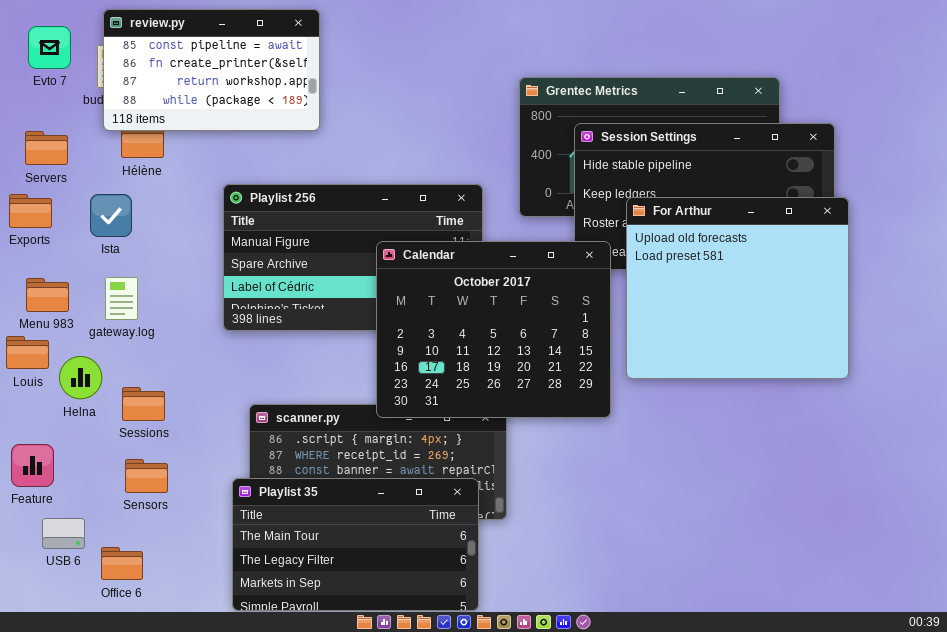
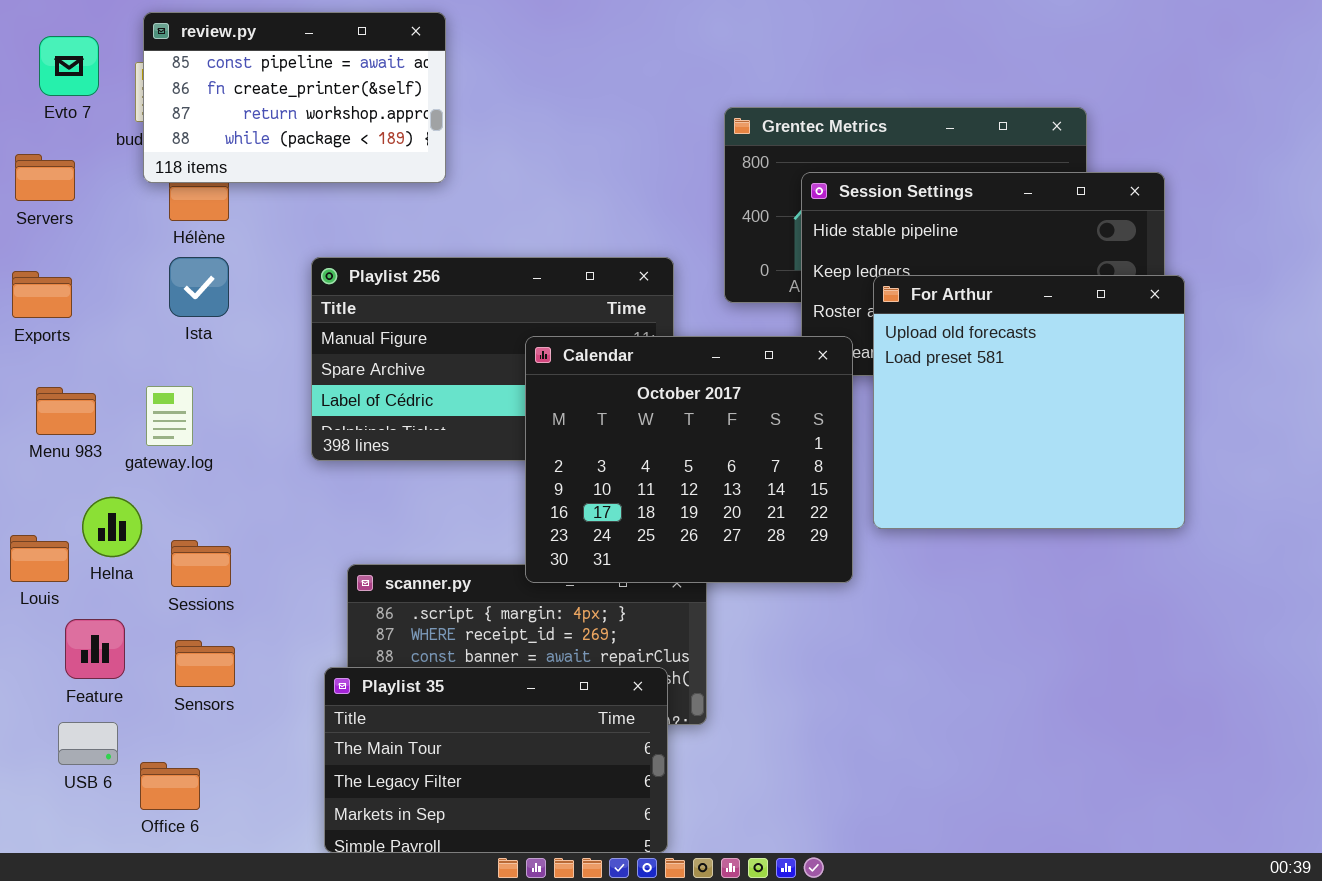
Servers: [25,131,68,165] -> [15,154,75,201], moved
Ista: [90,194,132,237] -> [169,257,229,317], moved
Louis: [6,336,49,369] -> [10,535,69,582], moved
Feature: [11,444,54,487] -> [65,619,125,679], moved

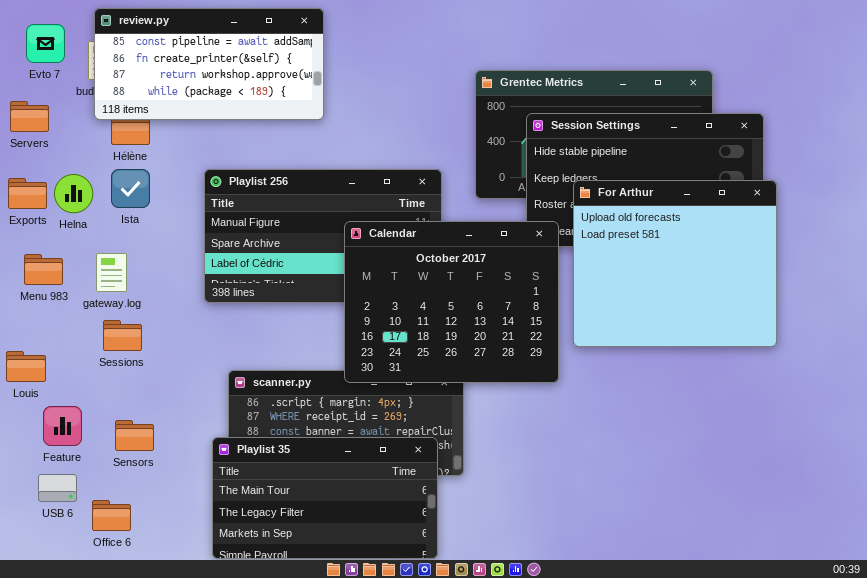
review.py: [143,12,446,183] -> [94,8,324,120], resized
Helna: [82,497,142,557] -> [54,174,93,213], moved
Sessions: [171,540,231,587] -> [103,320,142,351], moved

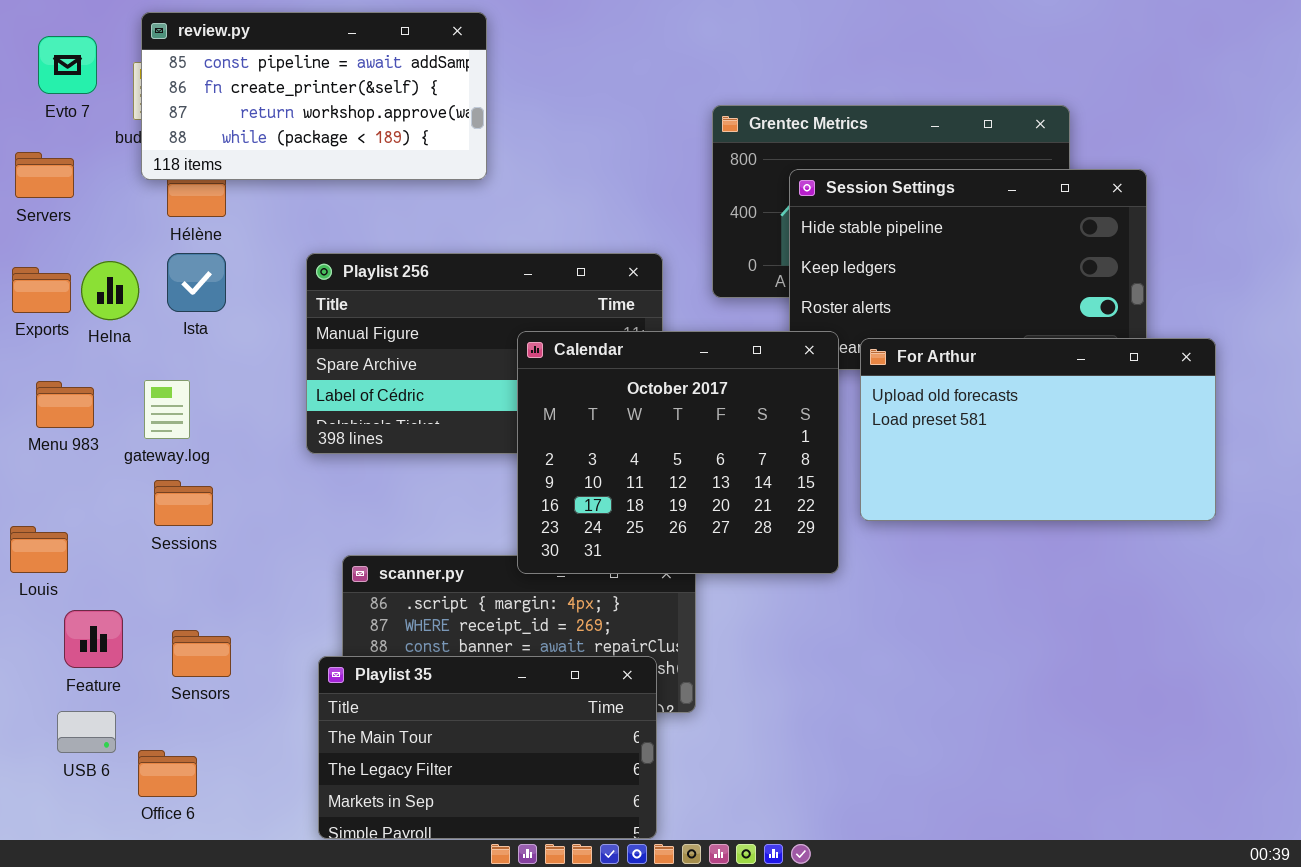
For Arthur: [573,180,777,347] -> [860,338,1216,521], resized

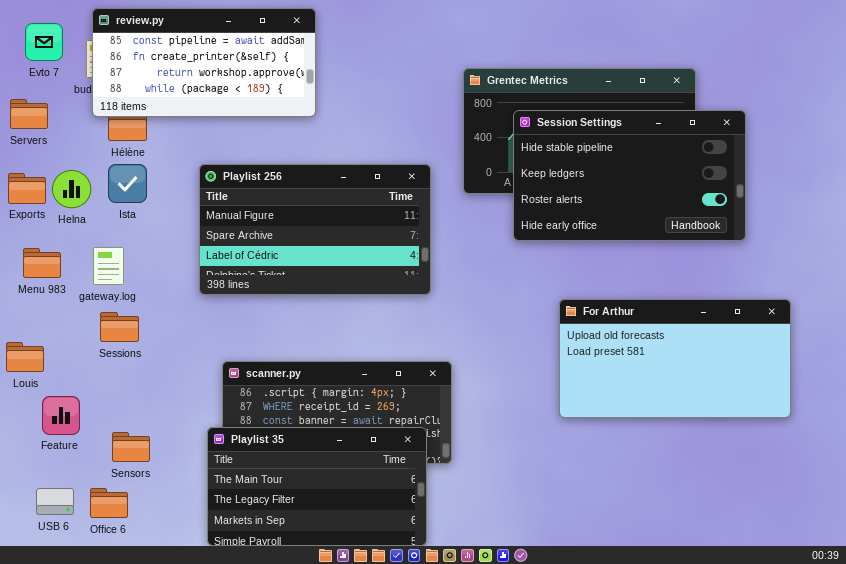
Calendar: [517,331,839,574] -> none, closed
For Arthur: [860,338,1216,521] -> [559,299,791,418], moved
Sensors: [172,630,231,677] -> [112,432,150,462], moved
USB 6: [57,711,116,753] -> [36,488,74,515], moved

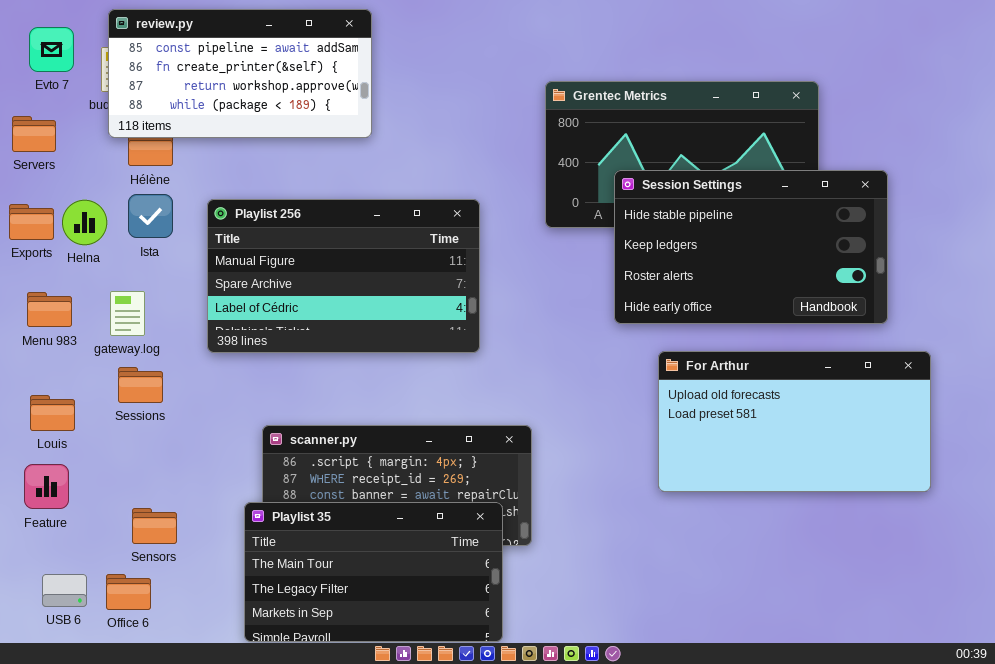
Session Settings: [513,110,746,241] -> [614,170,888,324], moved
Playlist 256: [199,164,431,295] -> [207,199,480,353], moved
Louis: [6,342,44,372] -> [30,395,75,431], moved
Feature: [42,396,80,435] -> [24,464,69,509], moved

